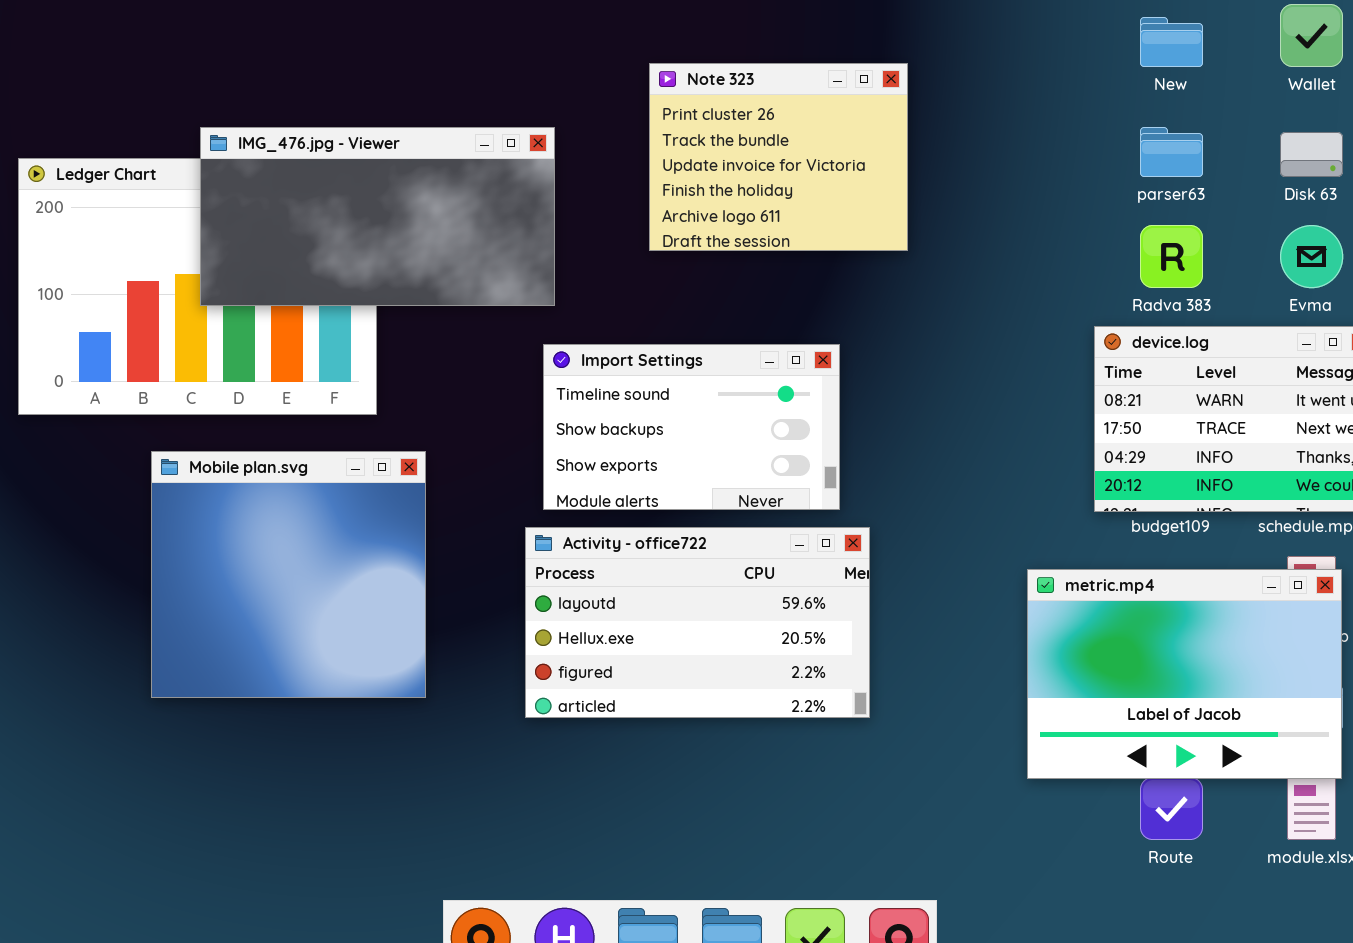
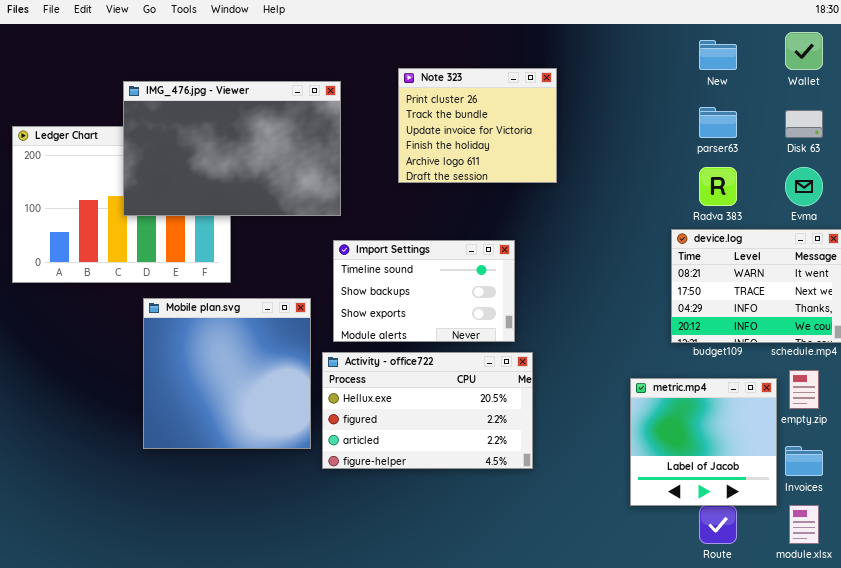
IMG_476.jpg - Viewer: [200,127,555,306] -> [123,81,341,216], resized
Mobile plan.svg: [151,451,426,698] -> [143,298,311,449], moved
Activity - office722: [525,527,870,718] -> [322,352,533,469], scrolled down 1 row
metric.mp4: [1027,569,1342,779] -> [630,378,777,506], resized

